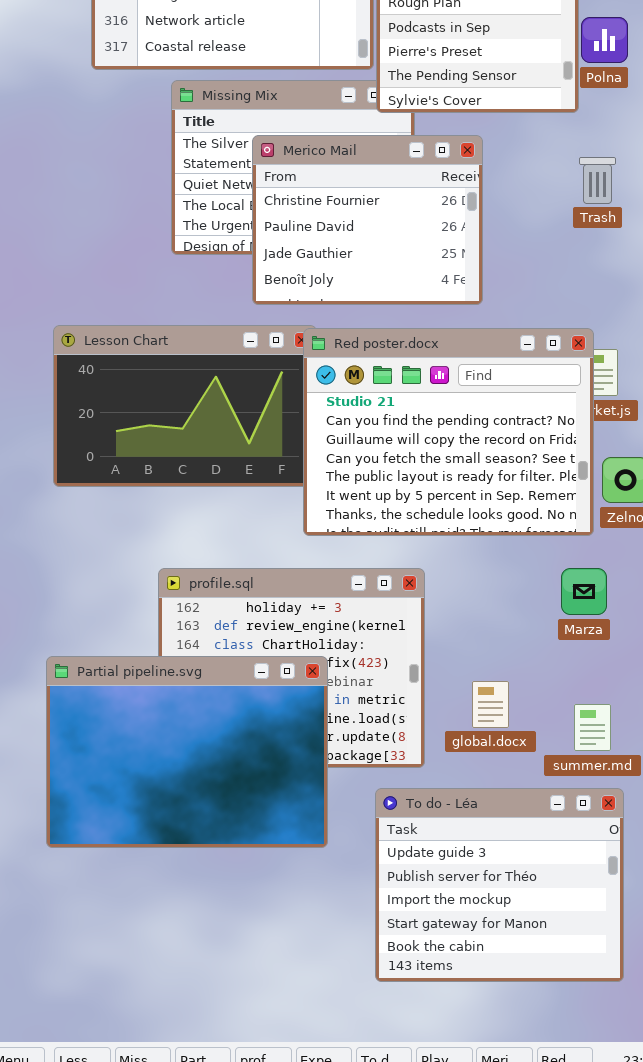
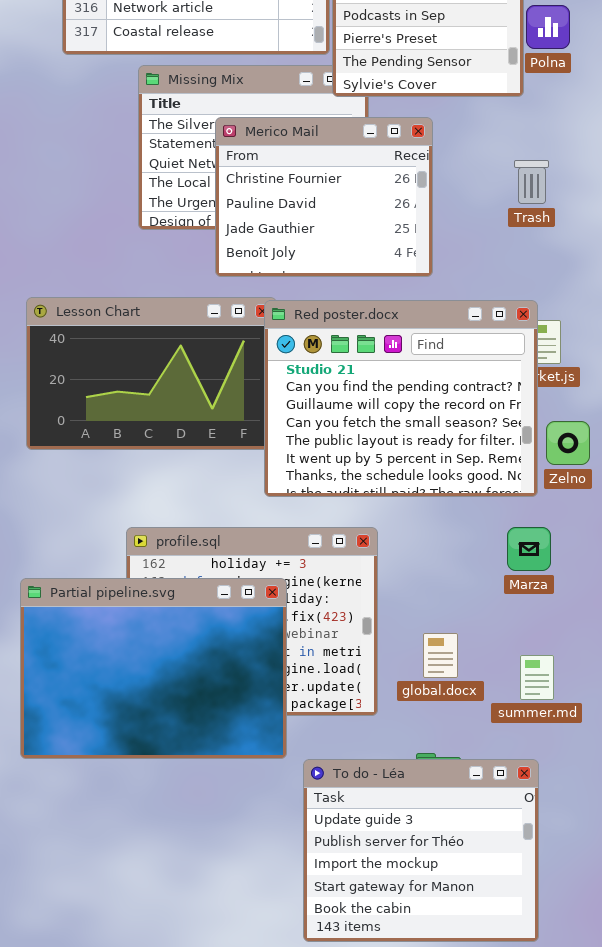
Trash: [579,157,616,204] -> [514,160,549,204], moved
Partial pipeline.svg: [46,656,328,848] -> [20,578,287,759], moved
To do - Léa: [375,788,624,982] -> [303,759,539,942], moved

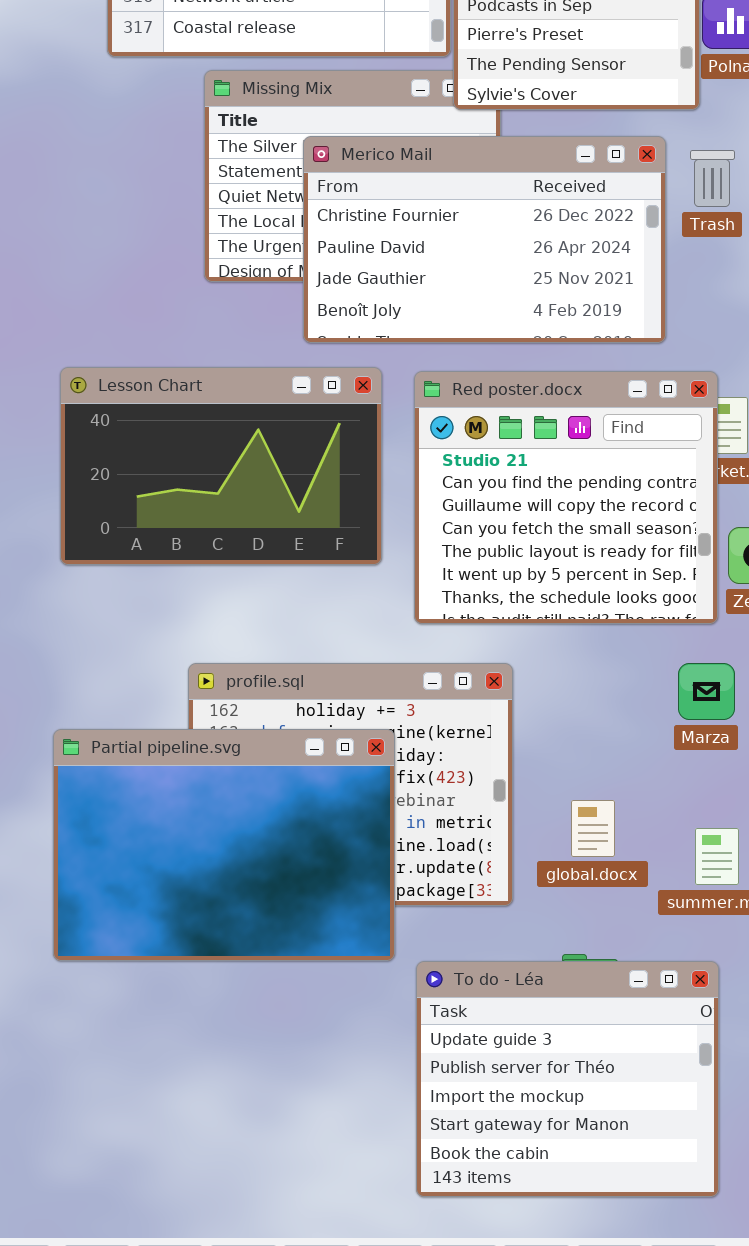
Merico Mail: [215,117,433,277] -> [303,136,666,343], resized
Trash: [514,160,549,204] -> [690,150,735,207], moved
Red poster.docx: [264,300,538,497] -> [414,371,718,624], resized

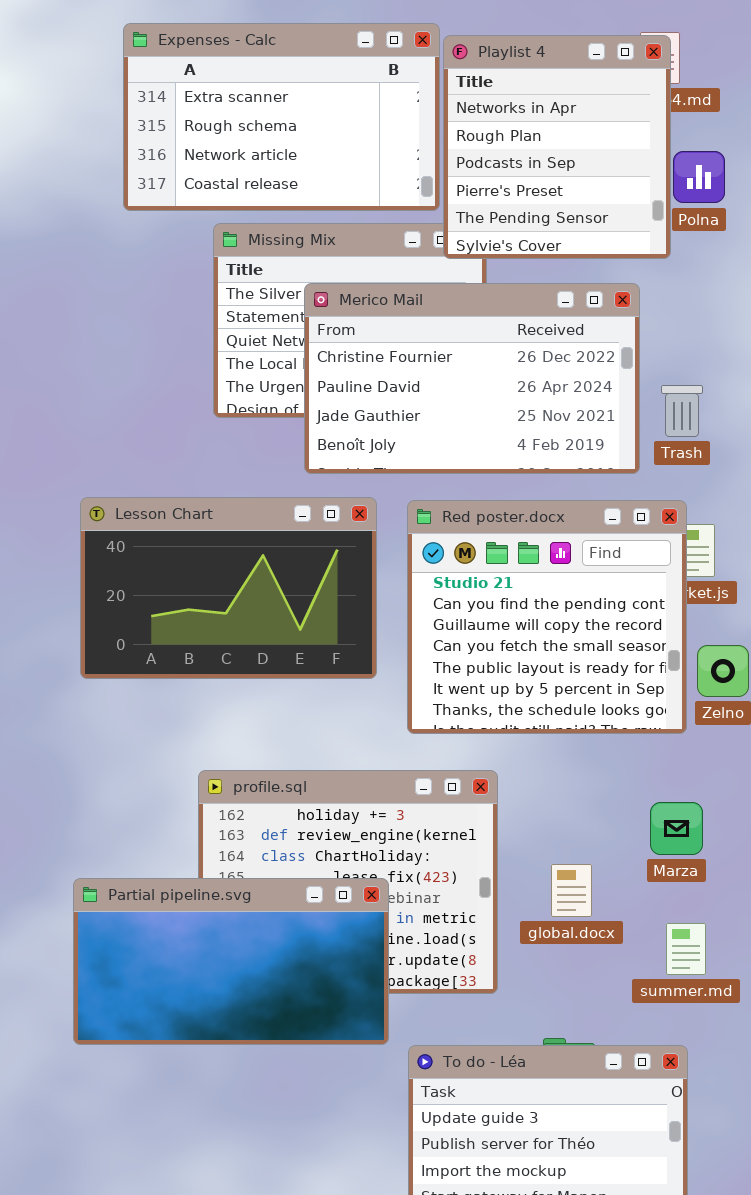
Trash: [690,150,735,207] -> [661,385,703,437], moved
Marza: [678,663,735,720] -> [650,802,703,855], moved
Partial pipeline.svg: [53,729,395,961] -> [73,878,389,1045], resized
global.docx: [571,800,615,857] -> [551,864,592,917], moved

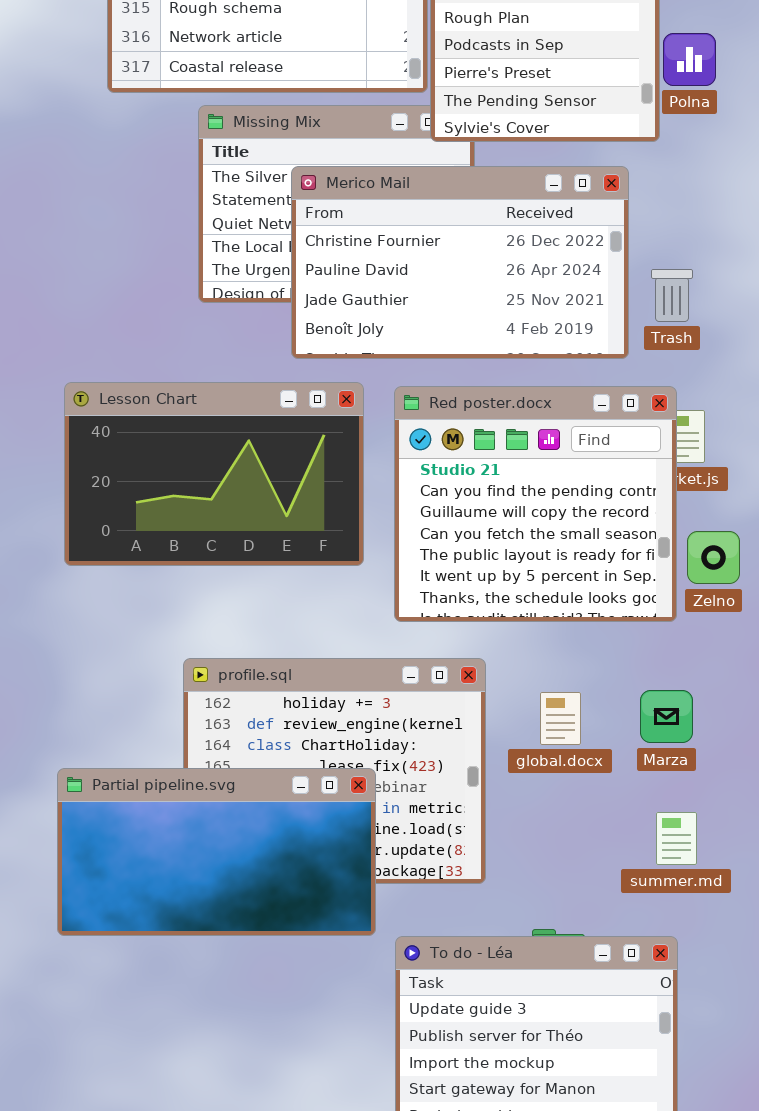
global.docx: [551,864,592,917] -> [540,692,581,745], moved

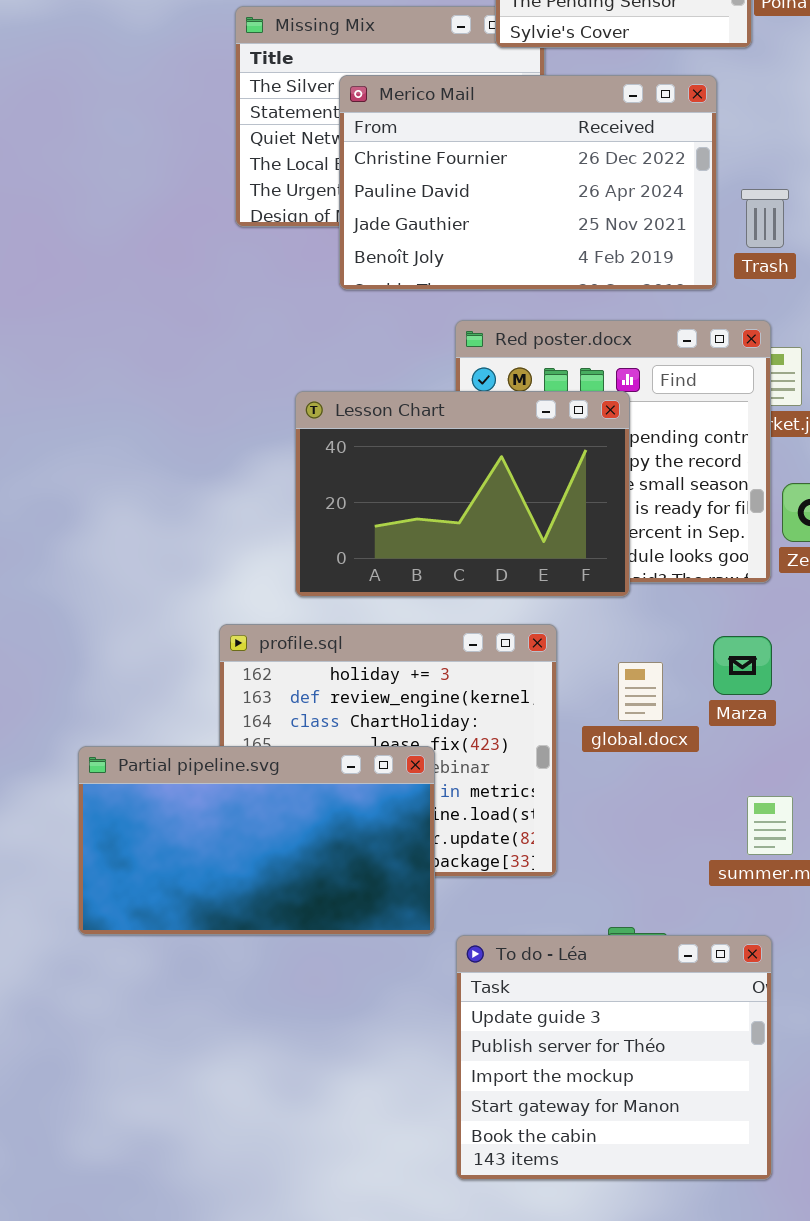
Lesson Chart: [64,382,364,566] -> [295,391,630,597], moved
Marza: [640,690,693,743] -> [713,636,772,695], moved

